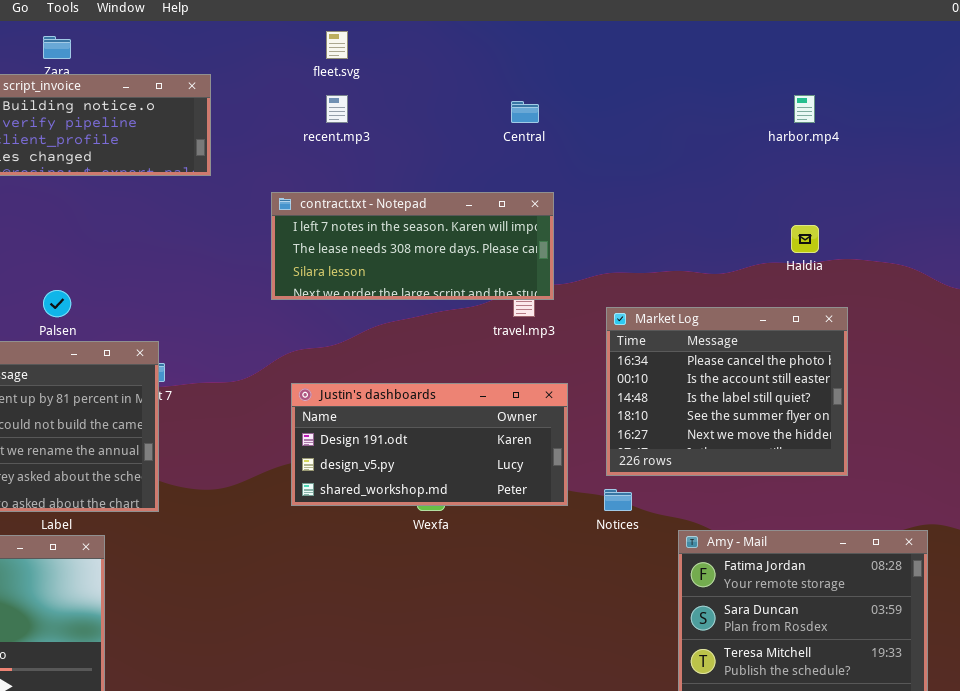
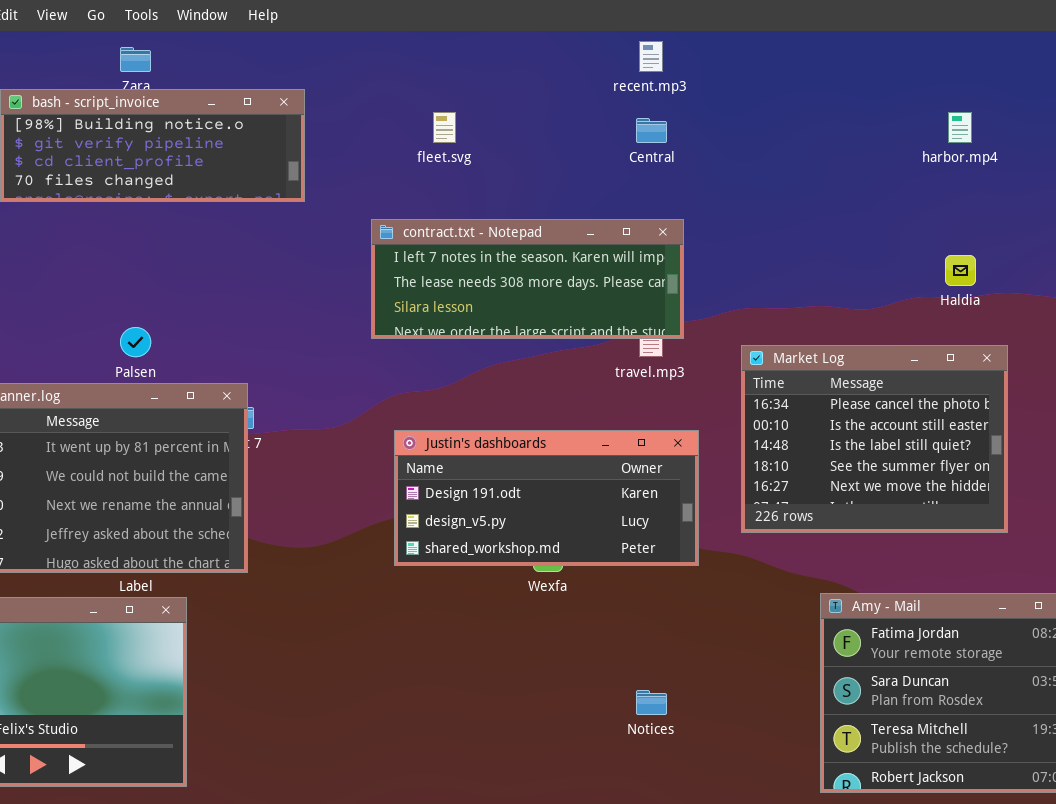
fleet.svg: [326,31,348,59] -> [433,112,456,143], moved
recent.mp3: [326,95,348,123] -> [639,41,663,72], moved
Notices: [604,489,632,511] -> [636,690,667,715], moved

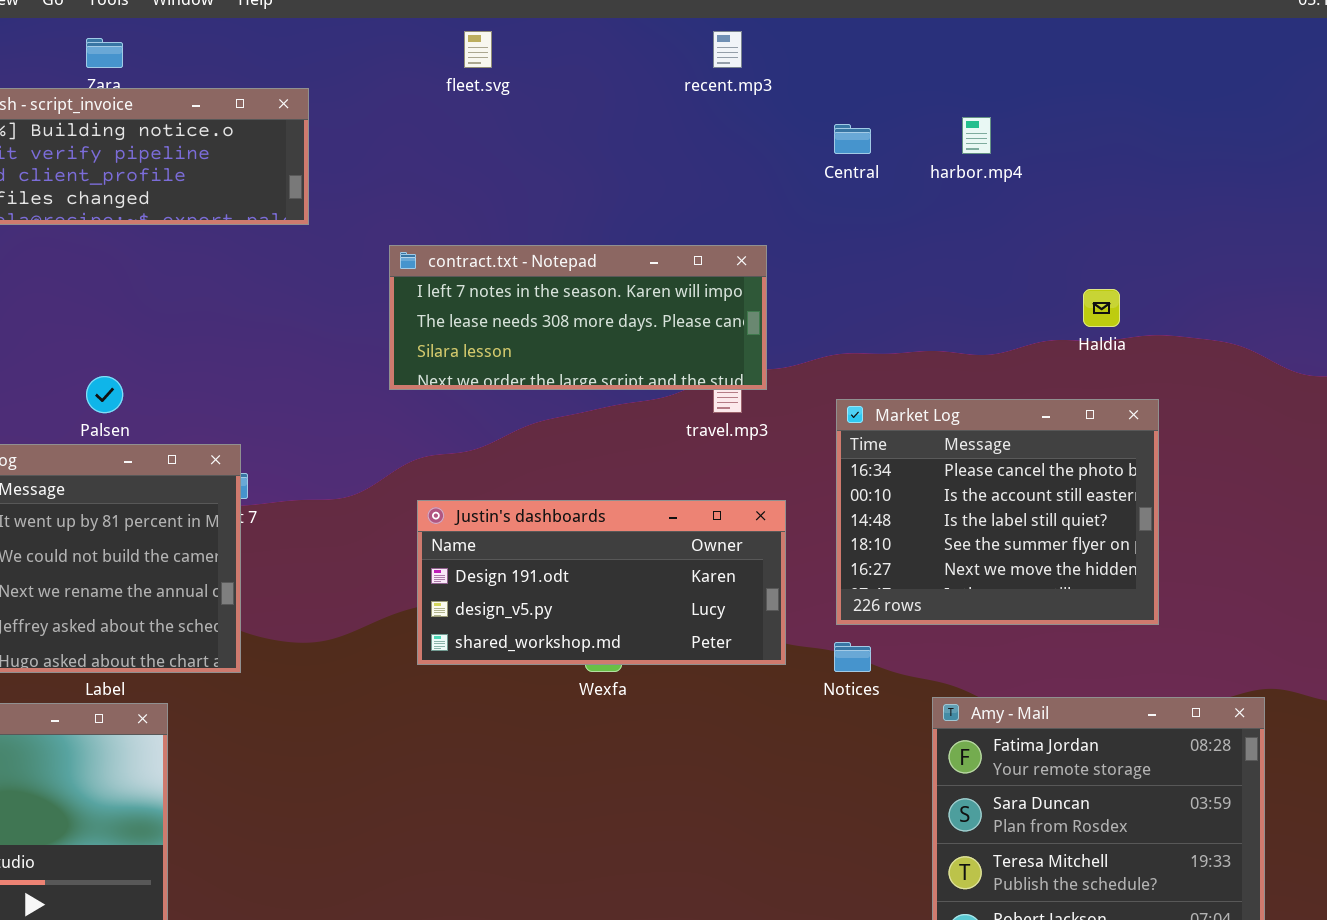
fleet.svg: [433,112,456,143] -> [464,31,492,68], moved
harbor.mp4: [948,112,972,143] -> [962,117,991,154], moved
Central: [636,118,667,143] -> [834,124,871,154], moved
Notices: [636,690,667,715] -> [834,642,871,672], moved

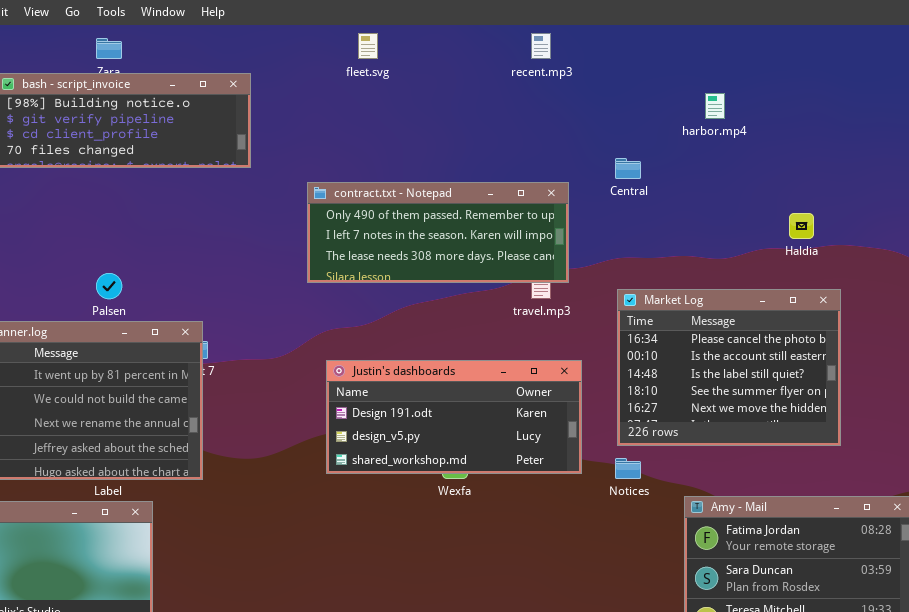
Central: [834,124,871,154] -> [615,158,641,179], moved
contract.txt - Notepad: [389,245,767,390] -> [307,182,569,283], scrolled up 1 row

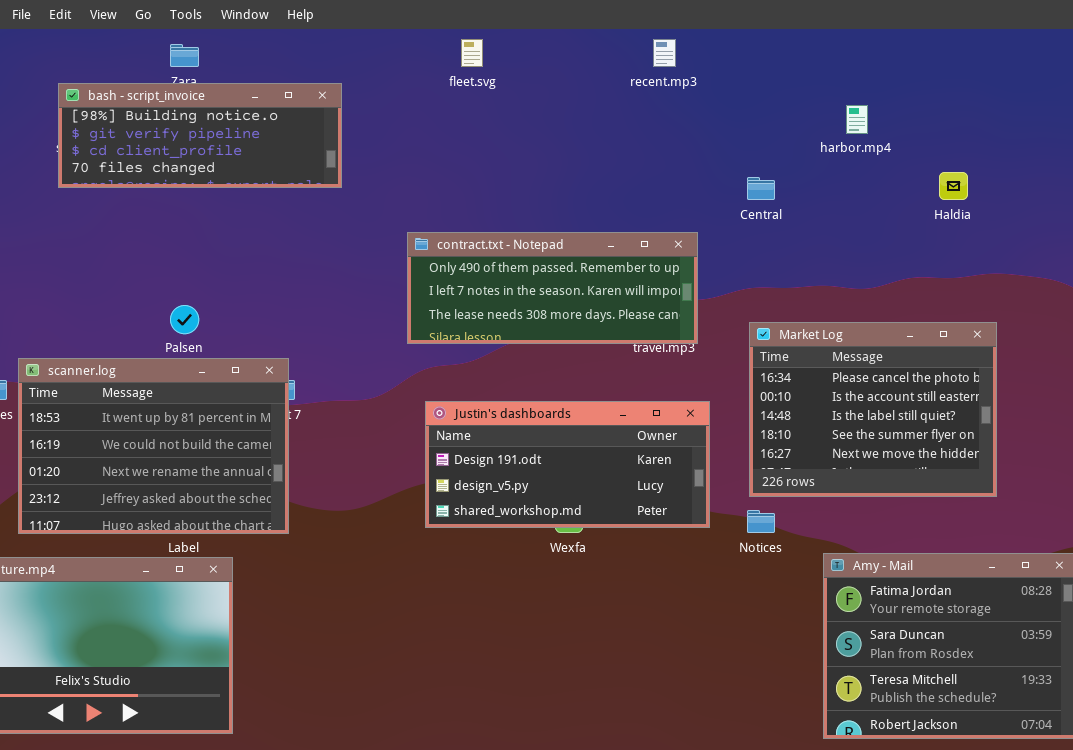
contract.txt - Notepad: [307,182,569,283] -> [407,232,698,344], moved
Haldia: [789,213,814,239] -> [939,172,968,200], moved

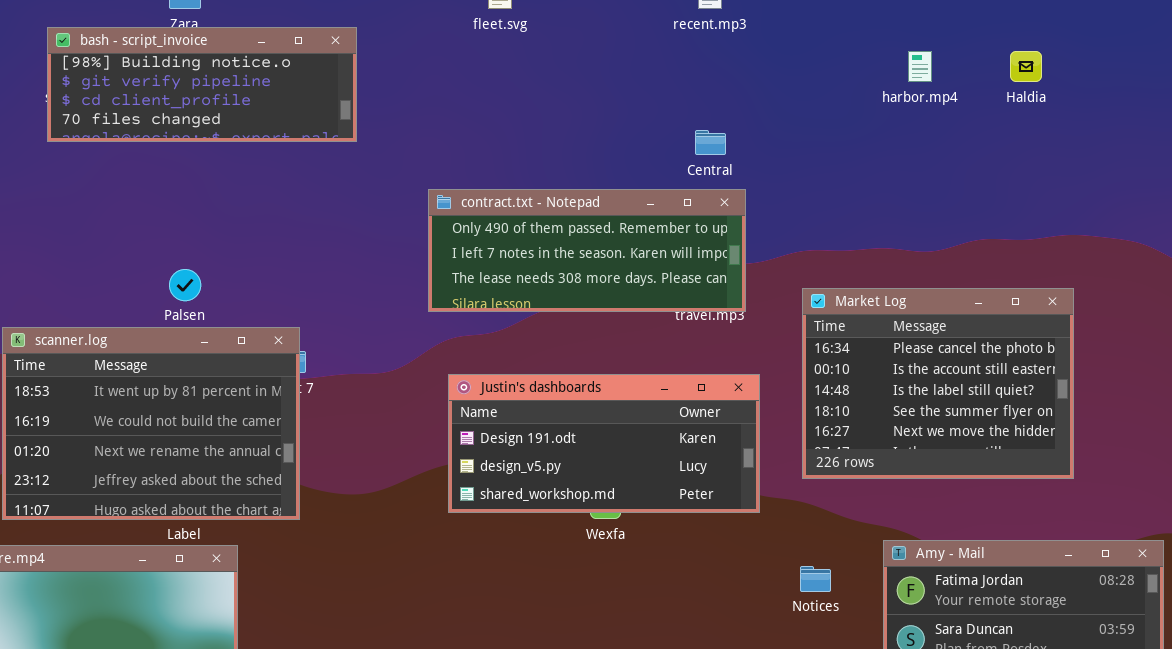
Haldia: [939,172,968,200] -> [1010,51,1042,82], moved
Central: [747,177,775,200] -> [695,130,726,155], moved
Notices: [747,510,775,533] -> [800,566,831,592], moved

